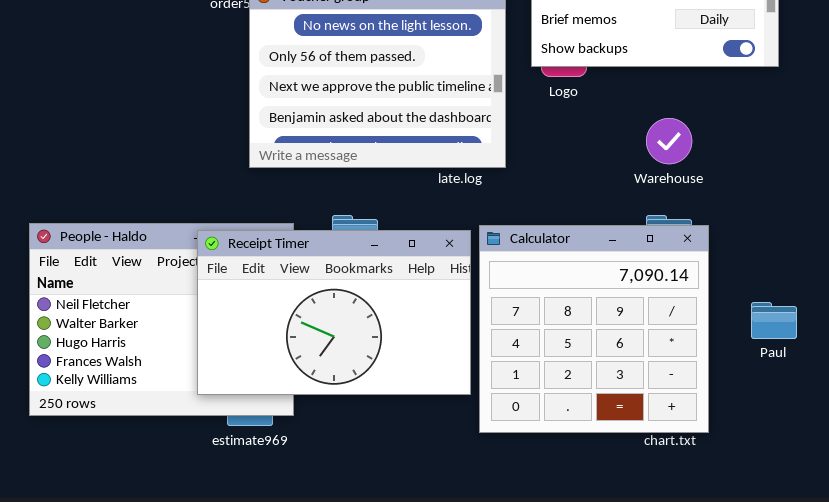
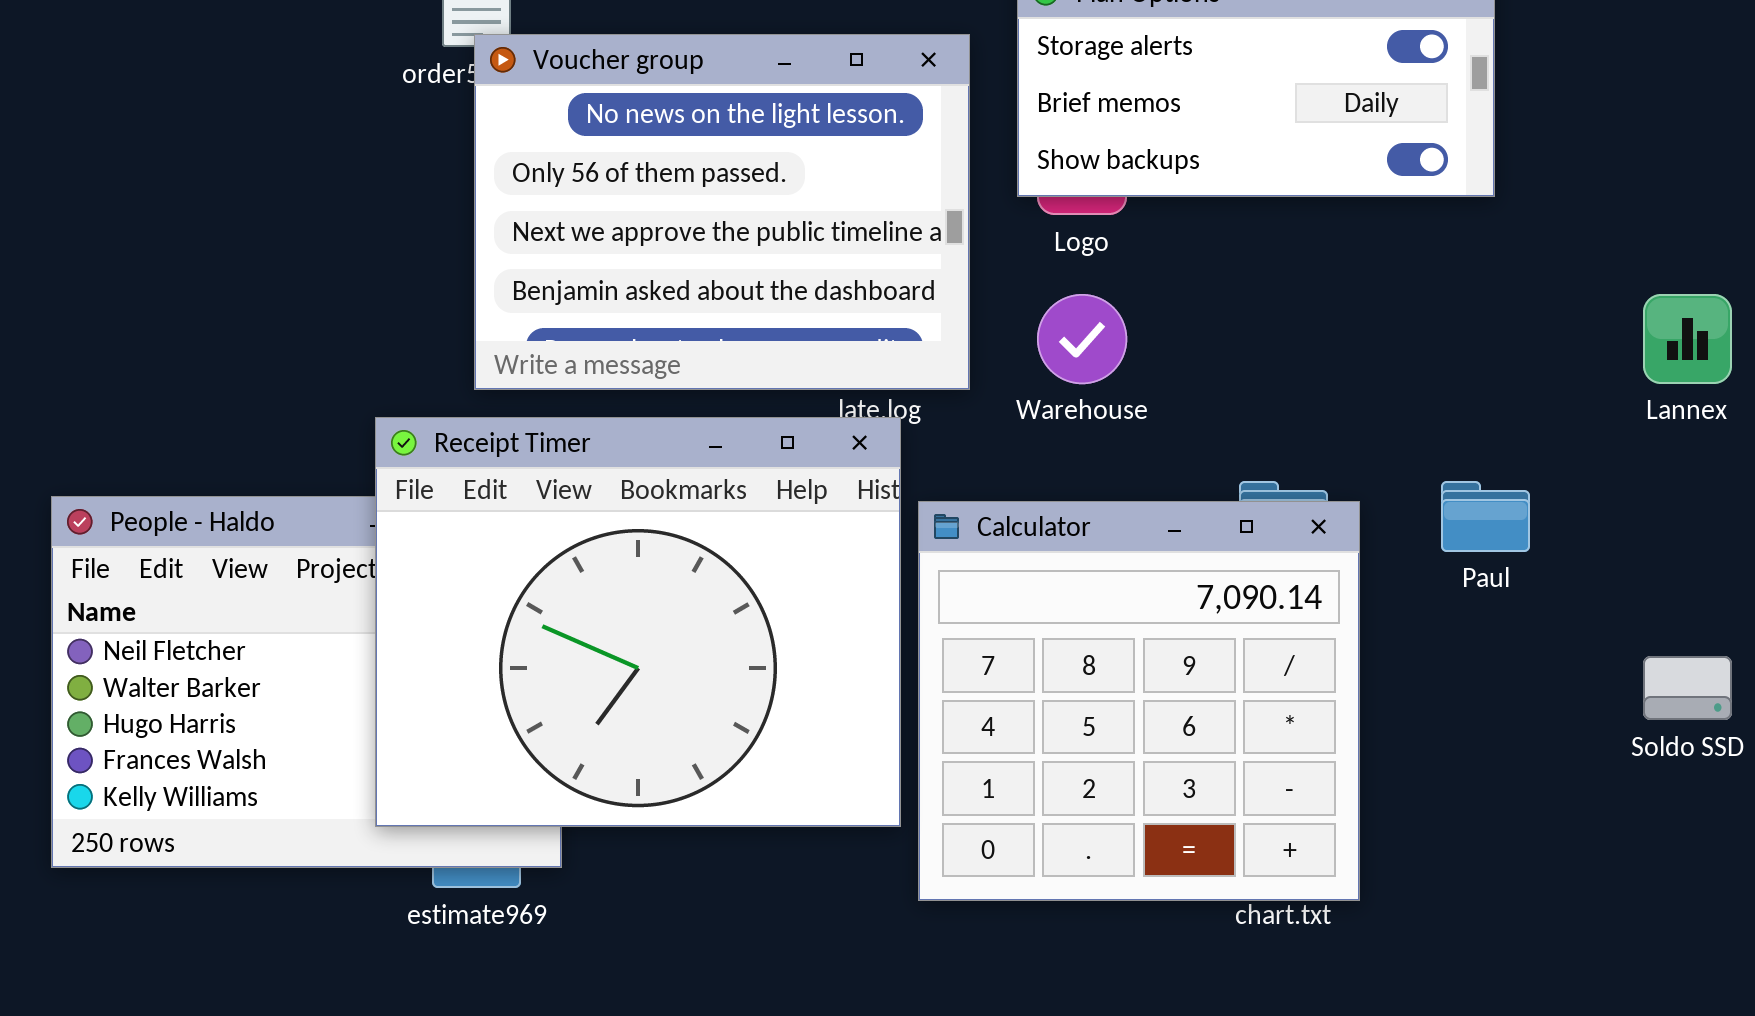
Warehouse: [646,118,692,164] -> [1037,294,1127,384], moved
Receipt Timer: [197,230,471,395] -> [375,417,901,827], resized
Paul: [751,302,797,339] -> [1441,481,1530,552], moved

